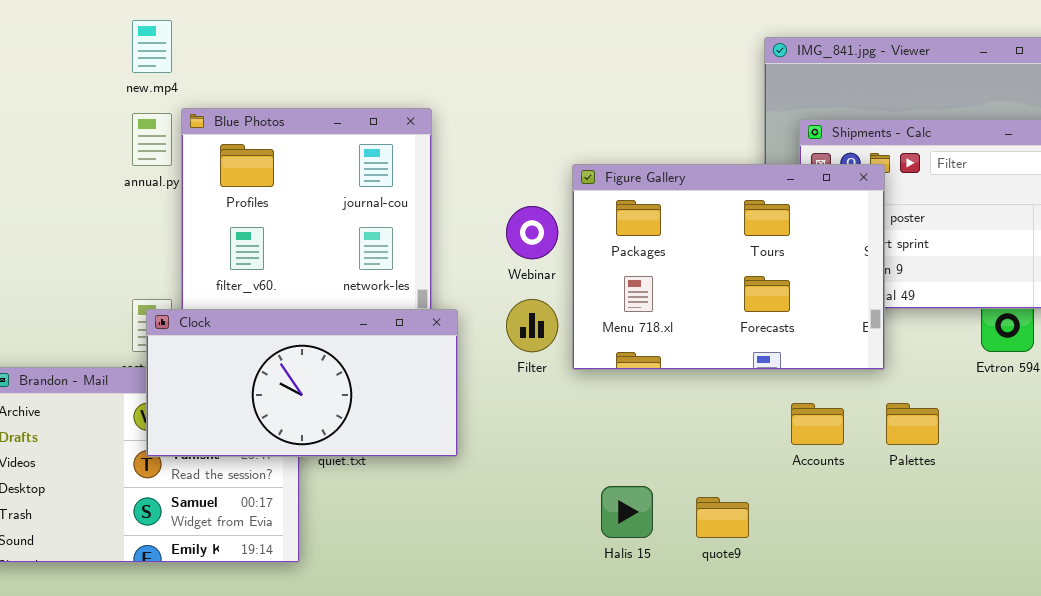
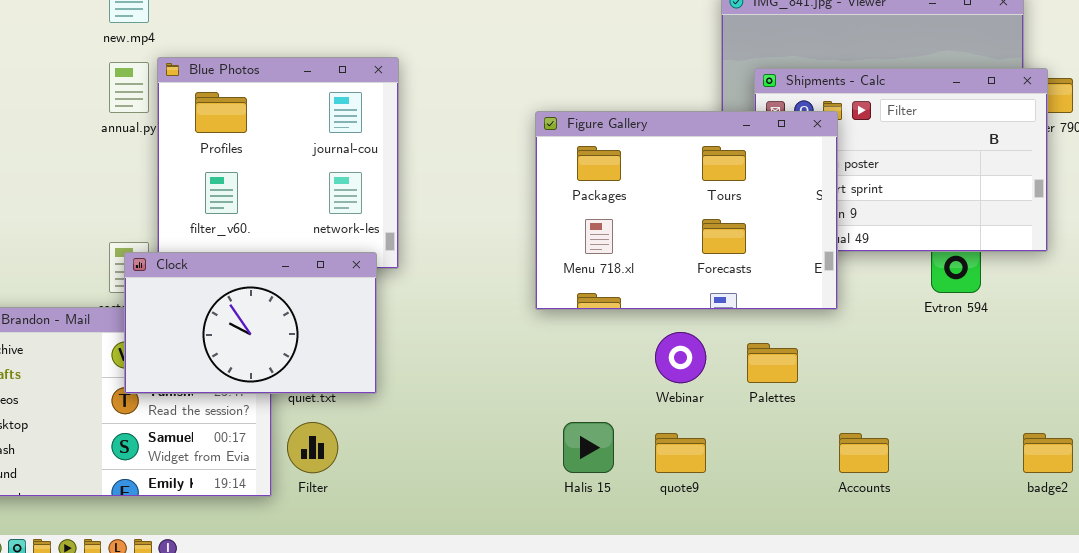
Webinar: [506,206,558,259] -> [655,332,706,383], moved
Filter: [506,299,558,352] -> [287,422,338,473], moved
Clock: [146,309,458,457] -> [124,252,377,394], resized
Accounts: [791,403,844,445] -> [839,433,889,473], moved
Palettes: [886,403,939,445] -> [747,343,798,383], moved

